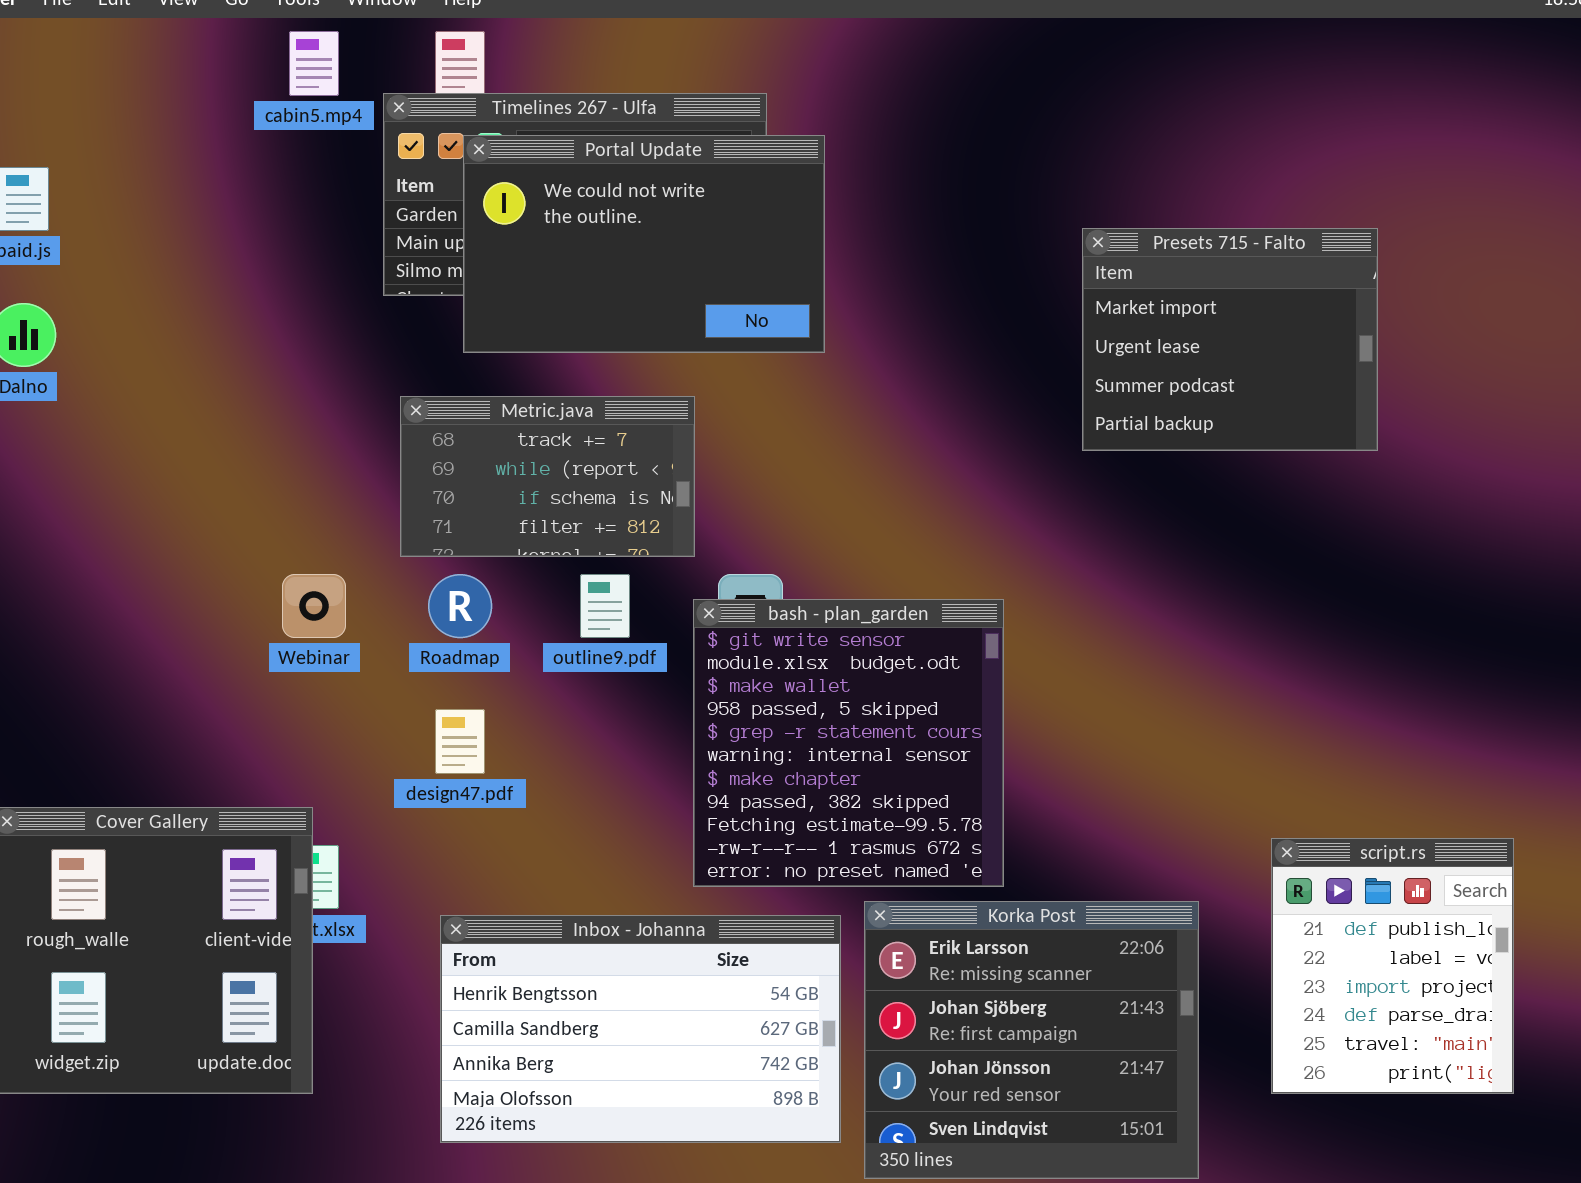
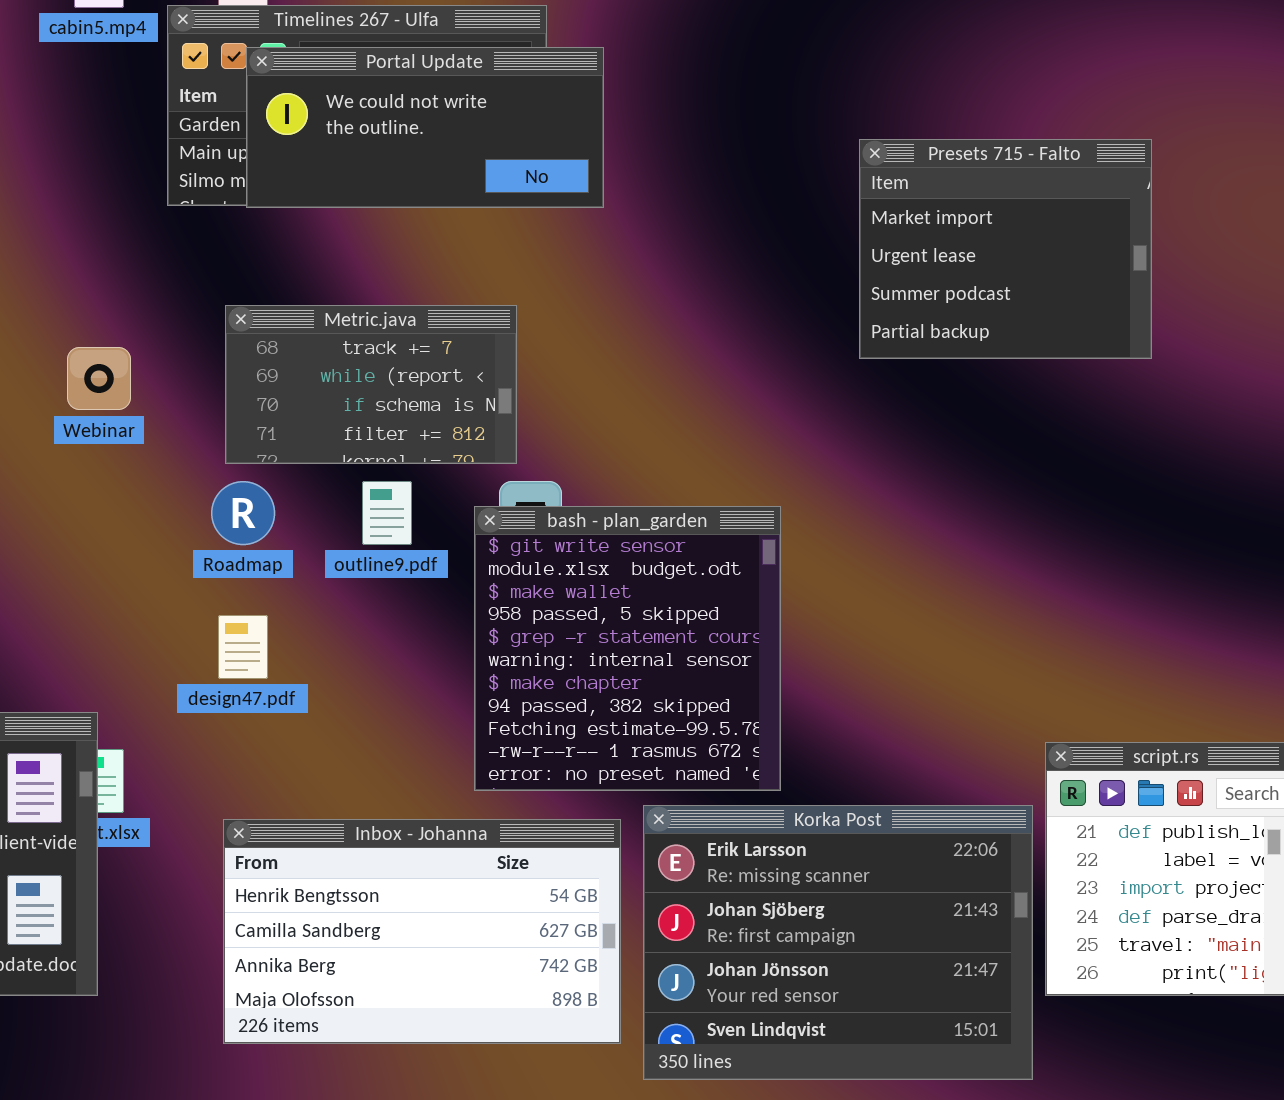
Portal Update: [463,135,825,353] -> [246,47,604,208], resized
Metric.java: [400,396,695,557] -> [225,305,517,464], moved
Webinar: [282,574,346,638] -> [67,347,131,410], moved
Korka Post: [864,901,1199,1179] -> [643,805,1033,1080], resized

